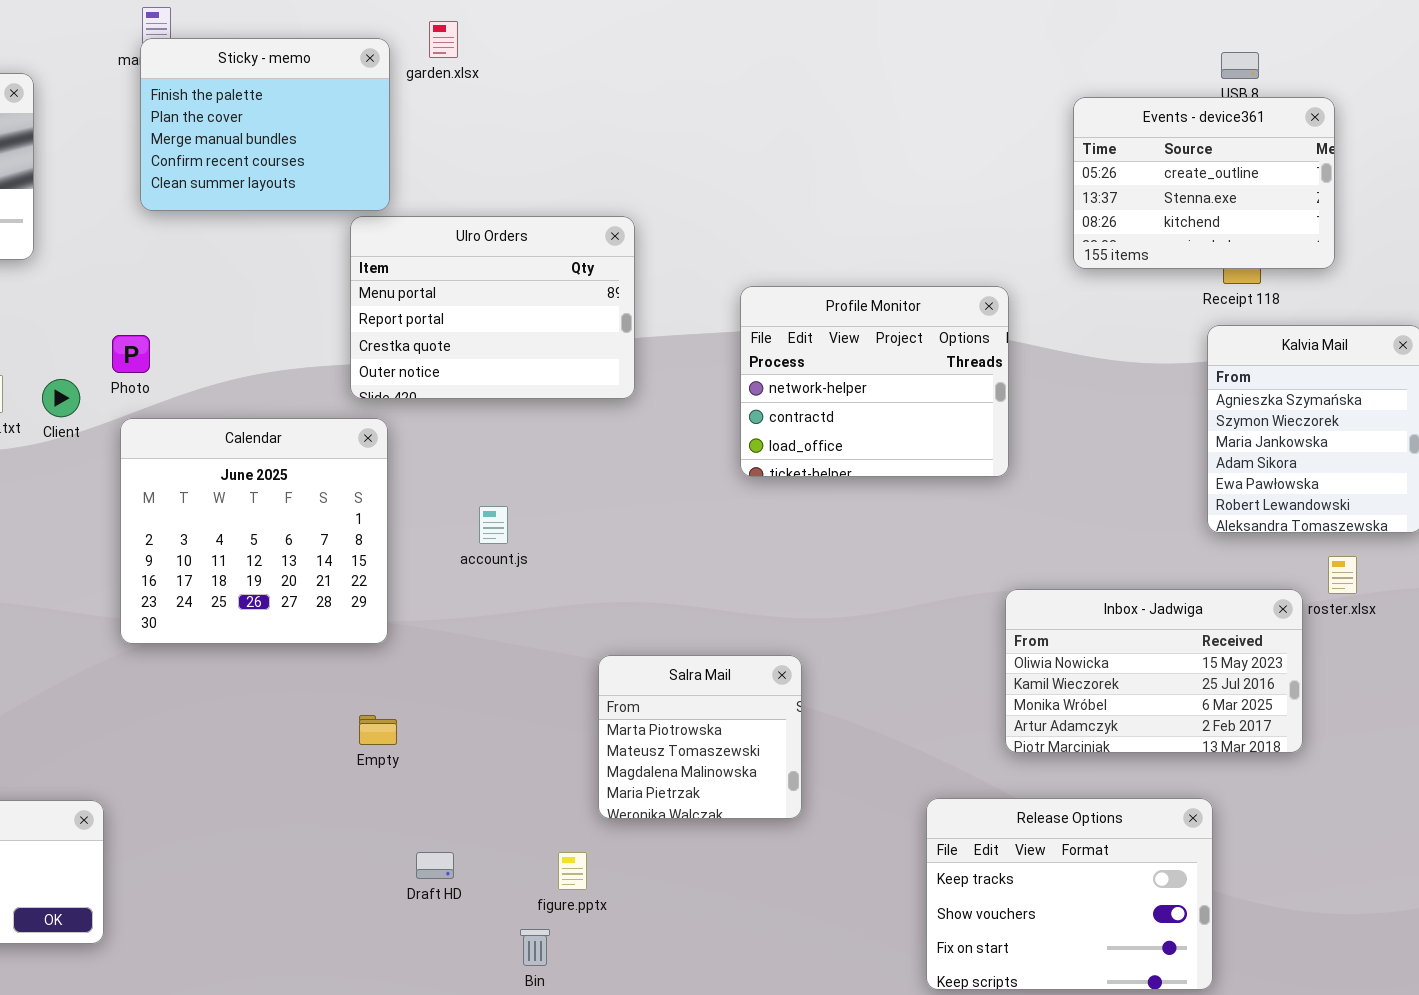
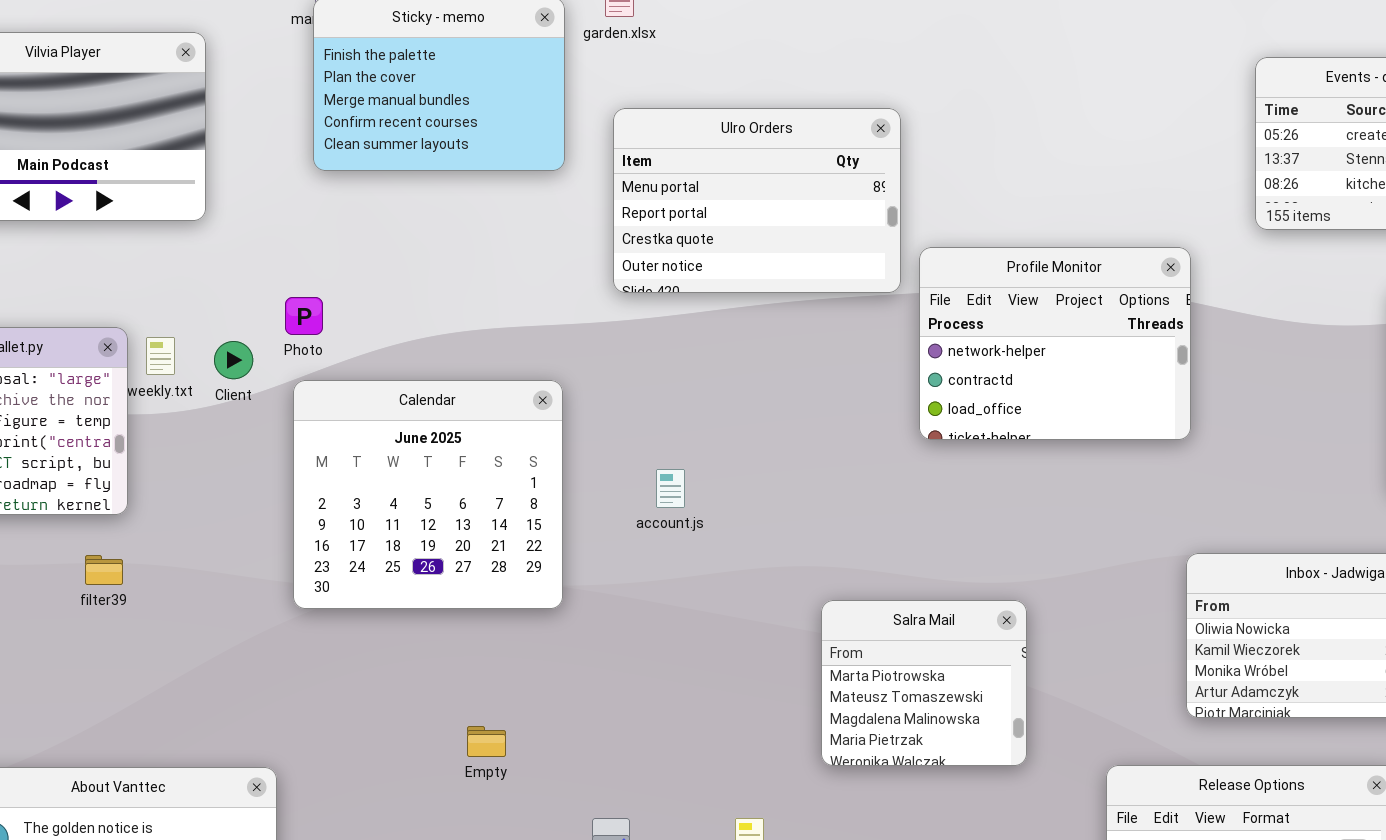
Ulro Orders: [350,216,635,399] -> [613,108,901,293], moved
Salra Mail: [598,655,802,819] -> [821,600,1027,766], moved
Empty: [359,715,397,745] -> [467,726,506,757], moved

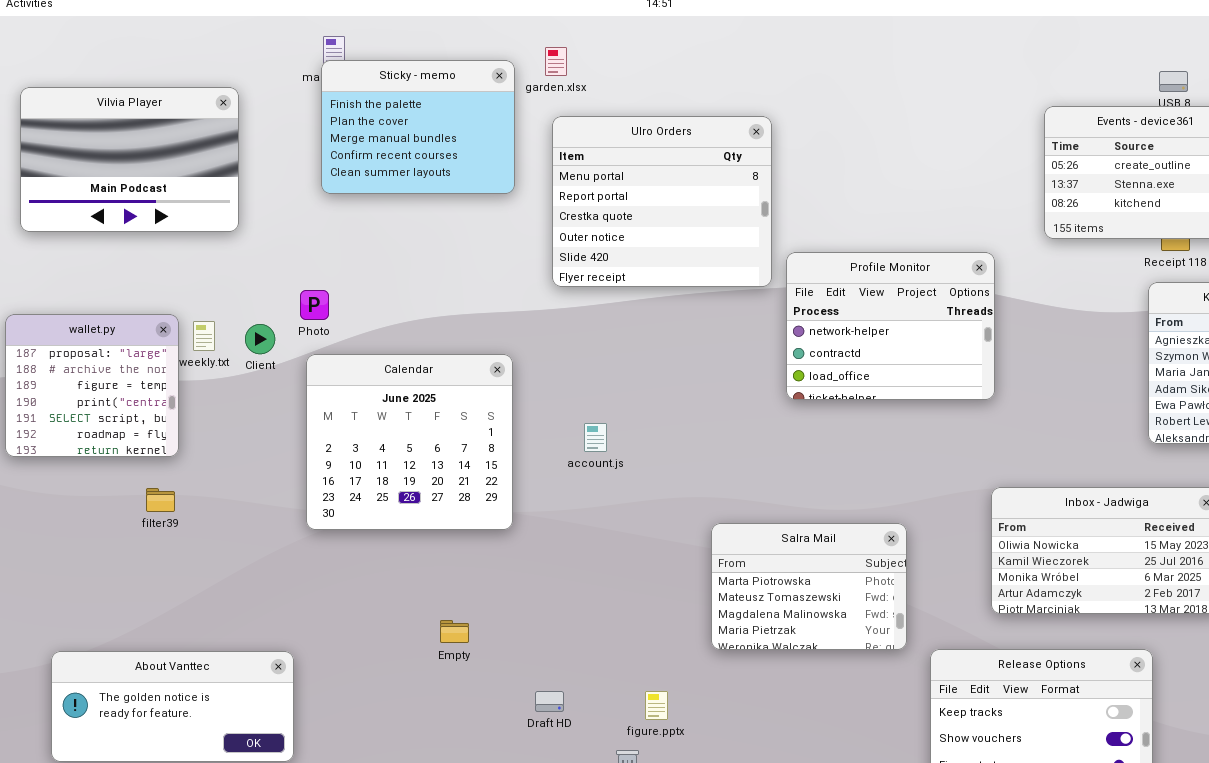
Ulro Orders: [613,108,901,293] -> [552,116,772,287], resized
Salra Mail: [821,600,1027,766] -> [711,523,907,650], resized

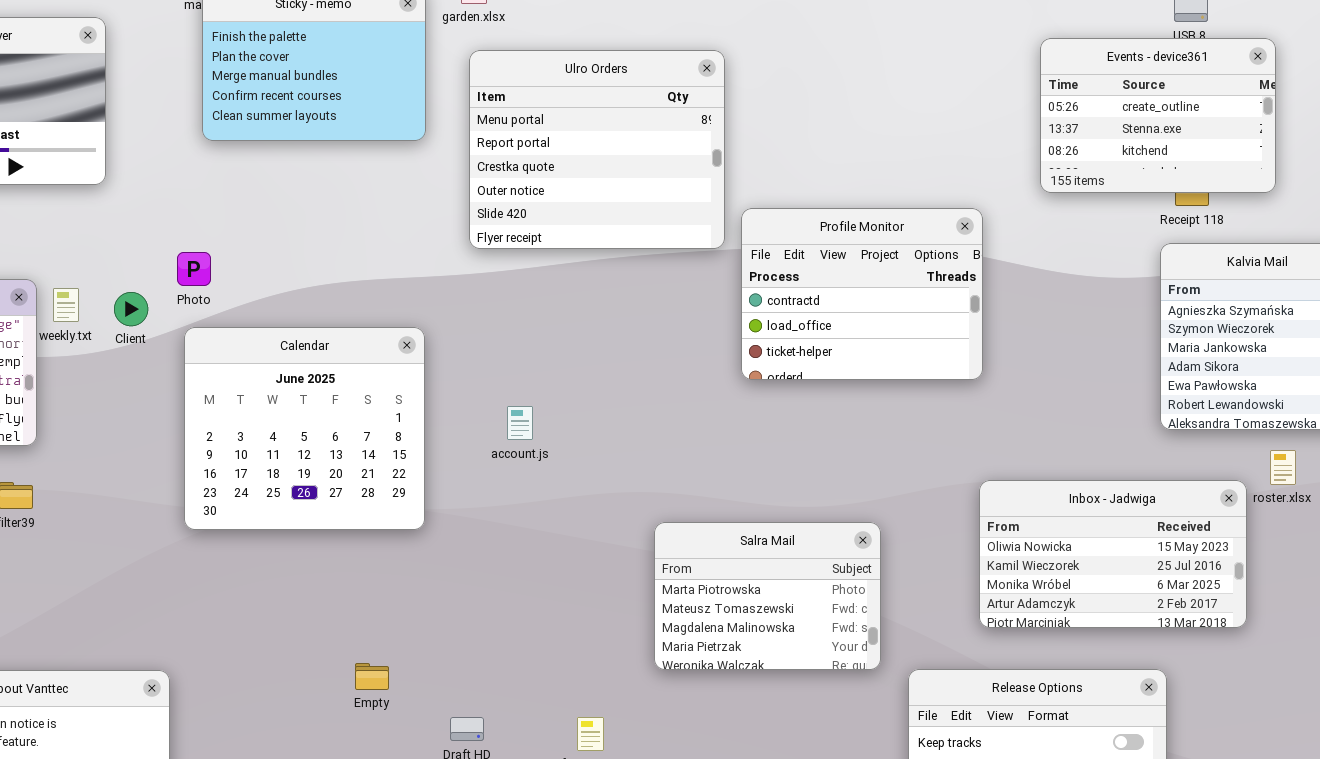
Profile Monitor: [786,252,995,400] -> [741,208,983,380], scrolled down 1 row
Empty: [440,620,469,643] -> [355,663,389,690], moved

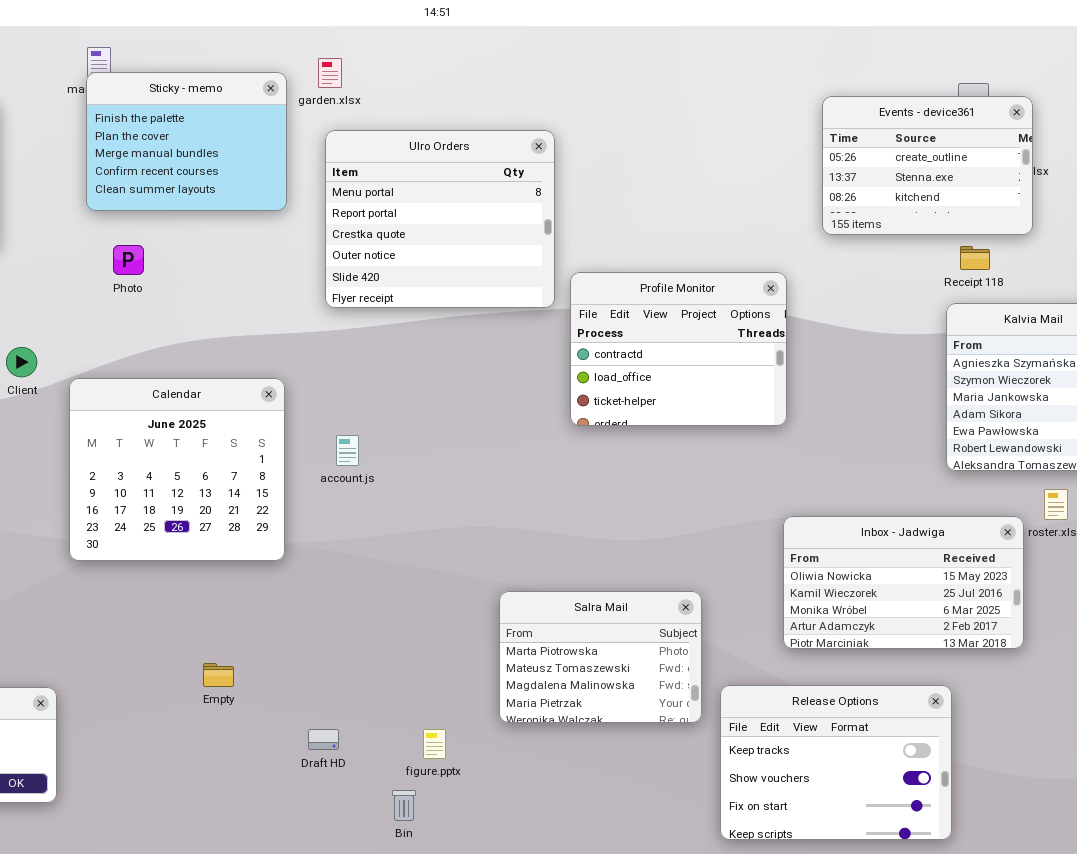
Events - device361: [1040,38,1276,193] -> [822,96,1033,235], moved
Photo: [177,252,211,286] -> [113,245,144,275], moved
account.js: [507,406,533,440] -> [336,435,359,466], moved
Salra Mail: [654,522,881,670] -> [499,591,702,723], moved
Empty: [355,663,389,690] -> [203,663,234,687], moved

